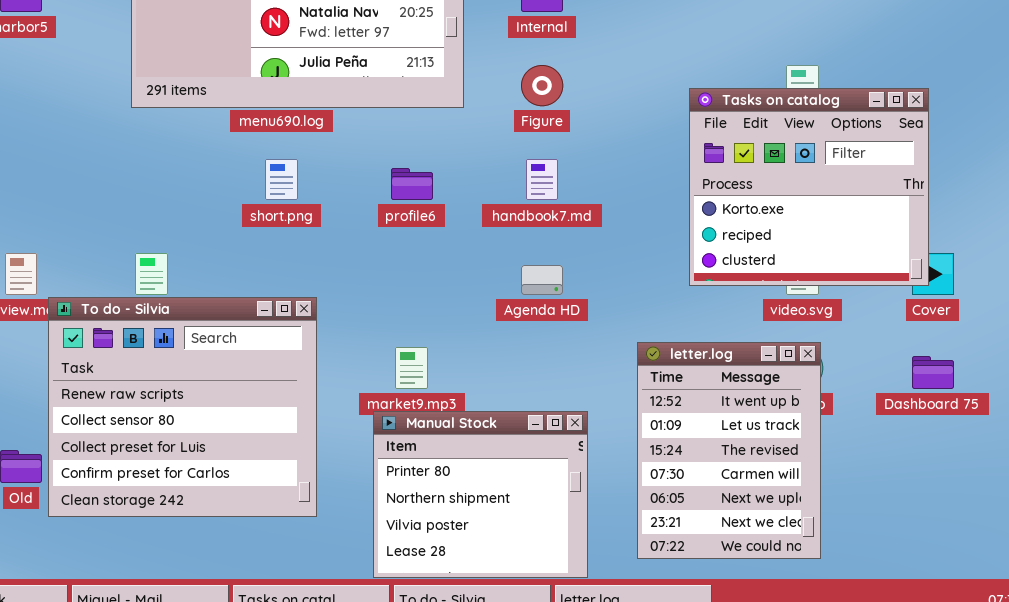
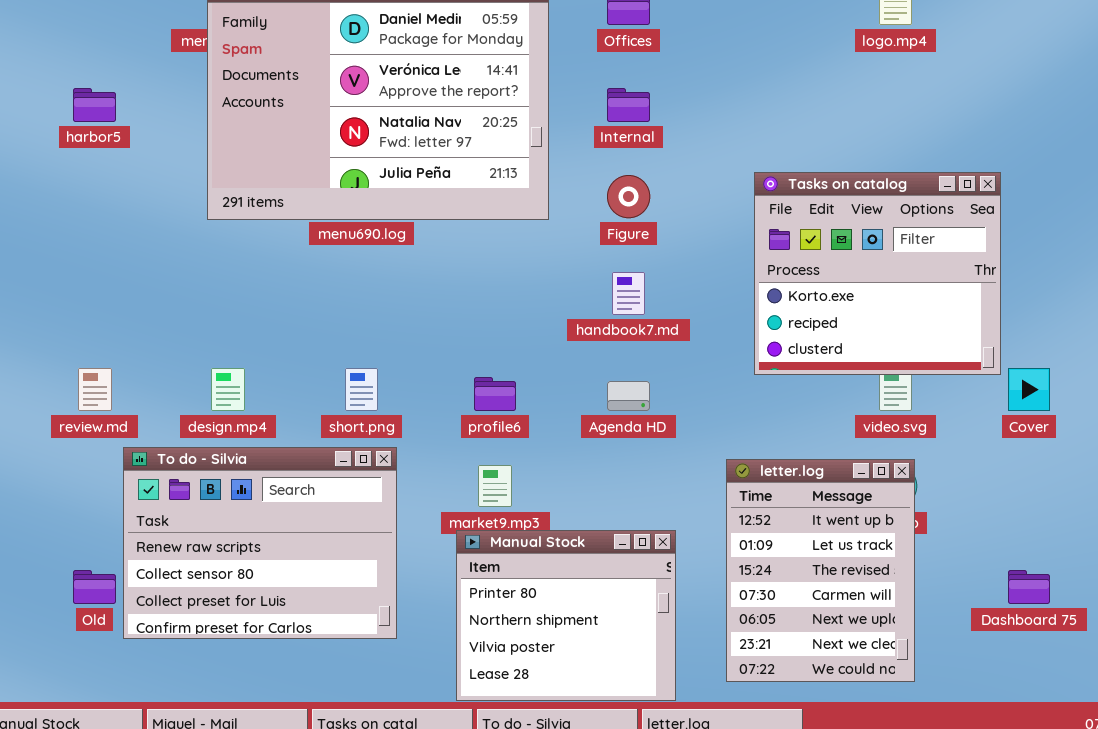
Tasks on catalog: [689,88,929,286] -> [754,172,1001,375], moved
short.png: [265,159,298,200] -> [345,368,378,411], moved
profile6: [391,168,433,200] -> [474,377,516,411], moved
To do - Silvia: [48,297,317,517] -> [123,447,397,639], resized
Dashboard 75: [912,356,954,389] -> [1008,570,1050,604], moved

